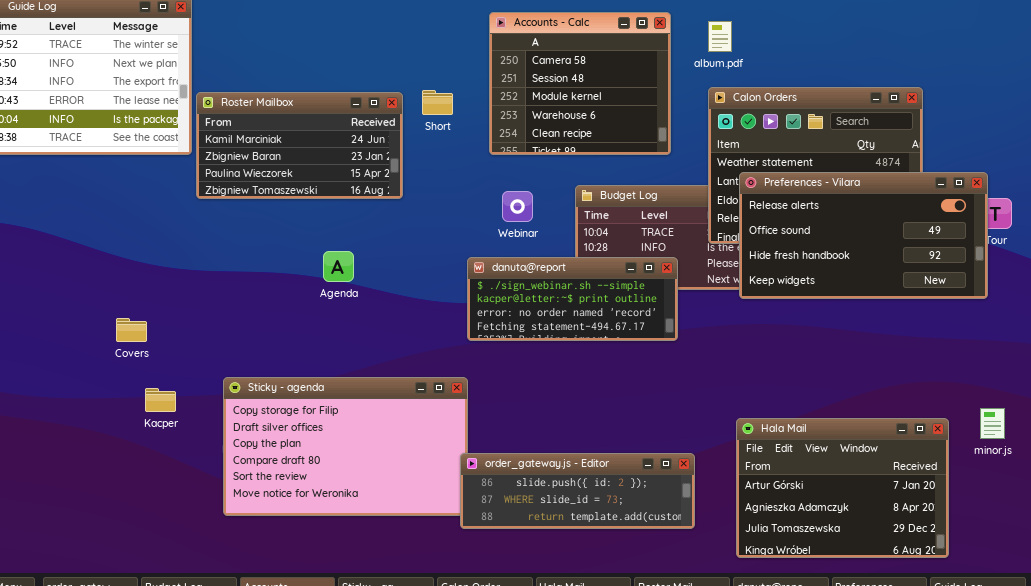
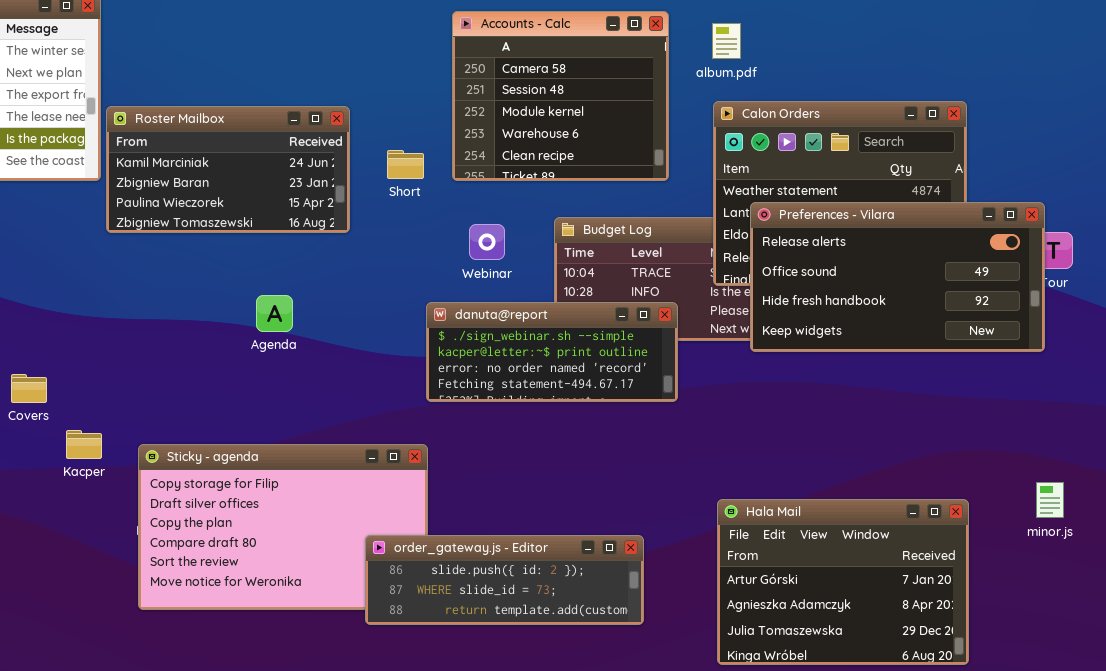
Short: [422,90,453,115] -> [387,150,424,179], moved
Kacper: [145,388,176,412] -> [66,430,102,459], moved
Hala Mail: [736,418,949,558] -> [717,499,969,665], moved
order_gateway.js - Editor: [460,453,695,529] -> [365,535,644,625], moved

